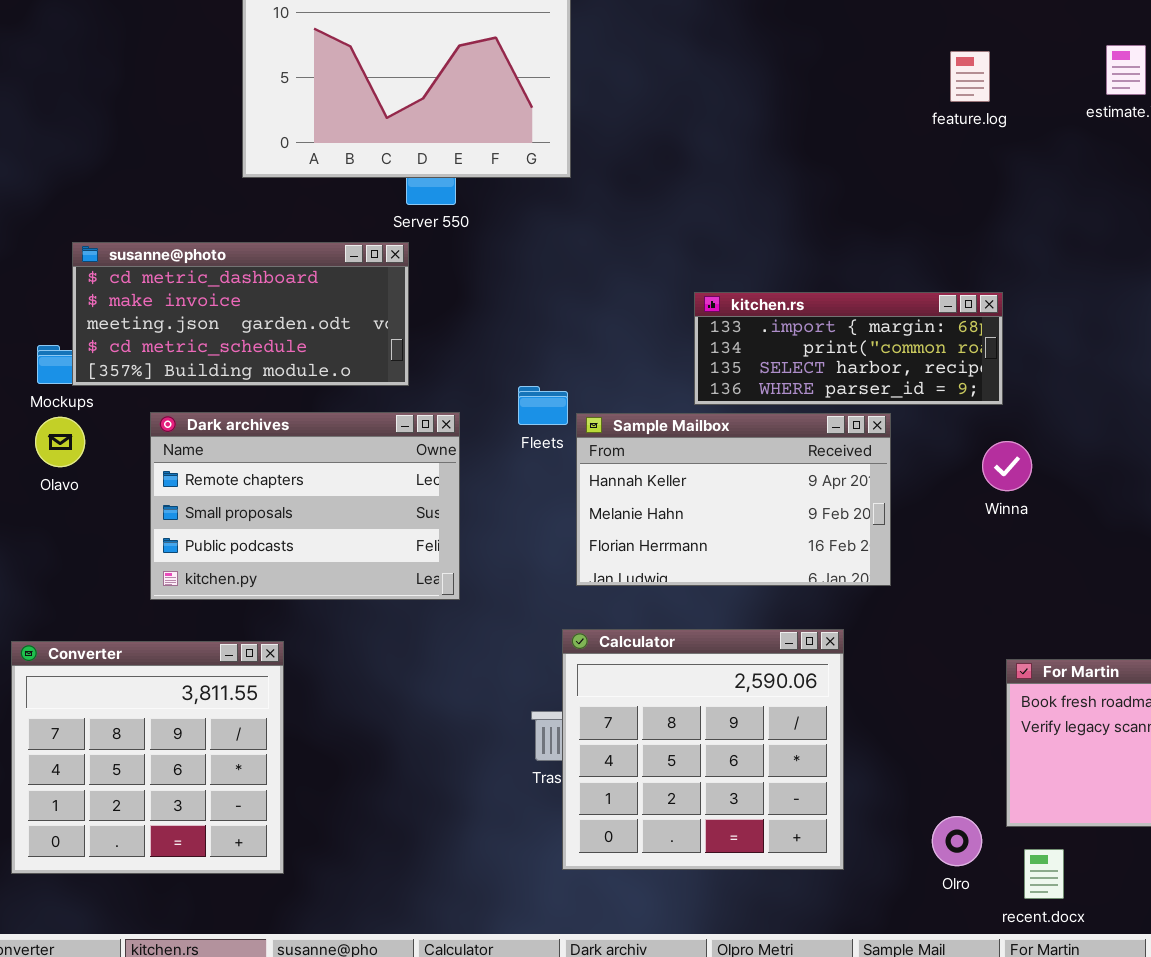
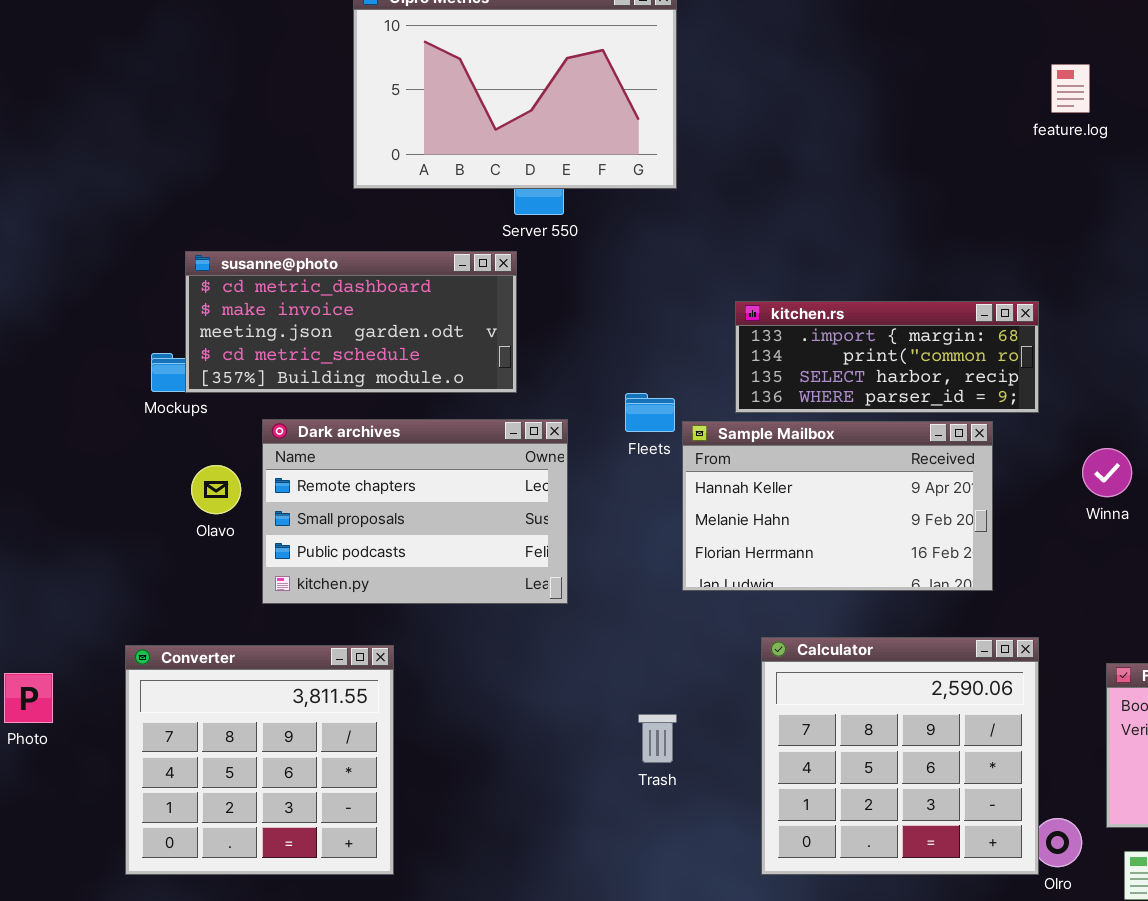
kitchen.rs: [694,292,1003,405] -> [735,301,1039,413], moved
Olavo: [35,417,85,467] -> [191,465,241,514], moved
Calculator: [562,629,844,870] -> [761,637,1039,875], moved

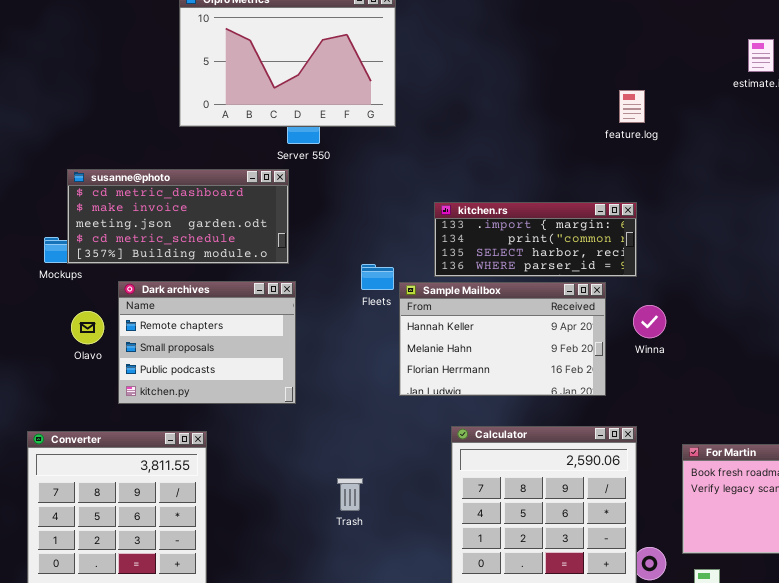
feature.log: [1051,64,1090,113] -> [619,90,645,123], moved
Dark archives: [262,419,568,604] -> [118,281,296,404], resized
Winna: [1082,448,1132,497] -> [633,305,666,338], moved
Trash: [638,714,677,763] -> [337,478,363,511], moved

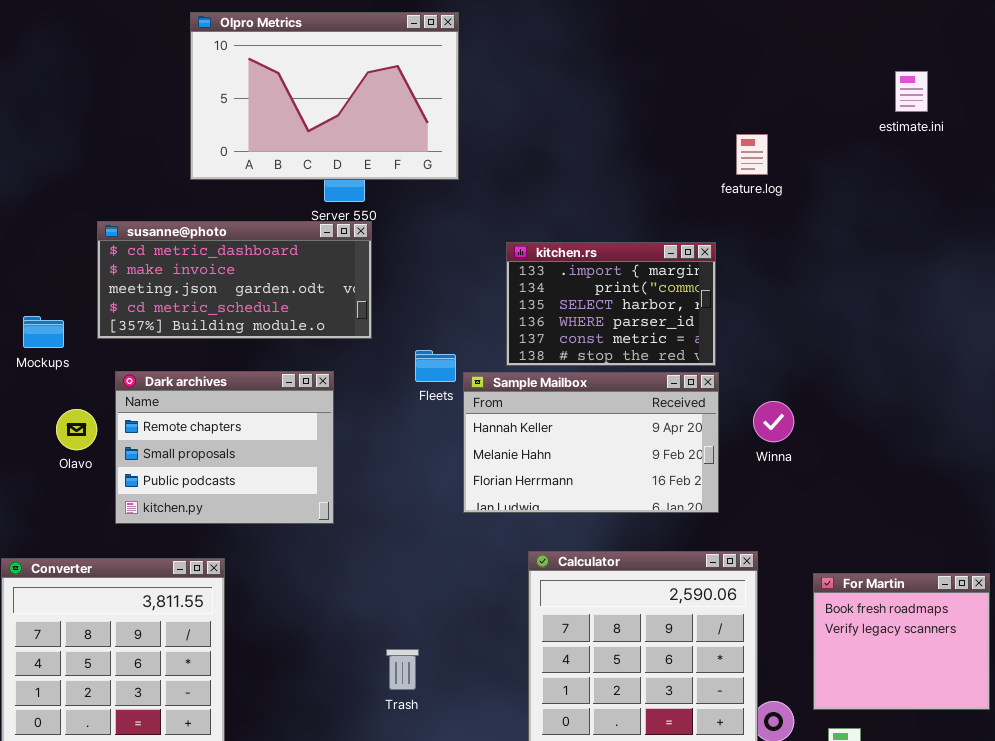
susanne@photo: [67,169,289,264] -> [97,221,372,339], moved
kitchen.rs: [434,202,637,277] -> [506,242,716,366], resized
Trash: [337,478,363,511] -> [386,649,419,690], moved

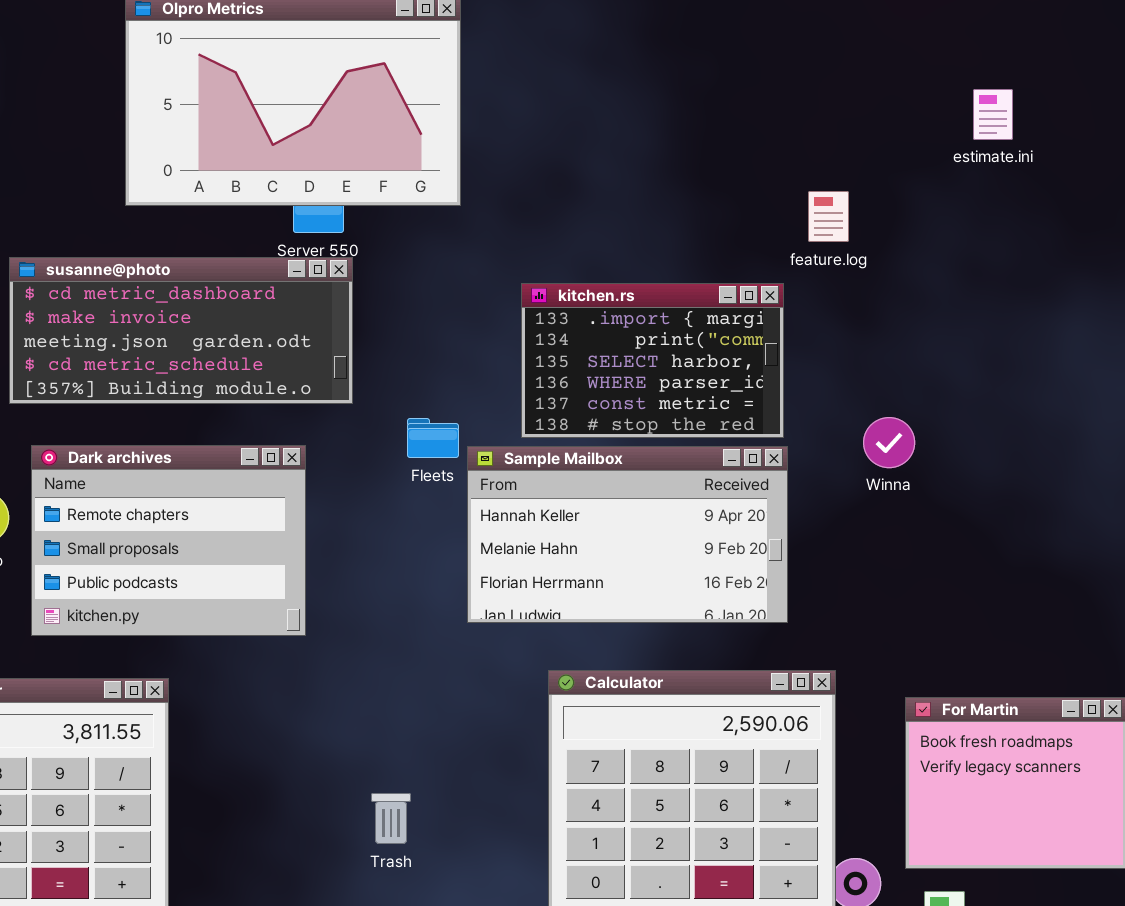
estimate.ini: [895,71,928,112] -> [973,89,1013,140], moved
feature.log: [736,134,768,175] -> [808,191,849,242], moved
Winna: [753,401,794,442] -> [863,417,915,468], moved

